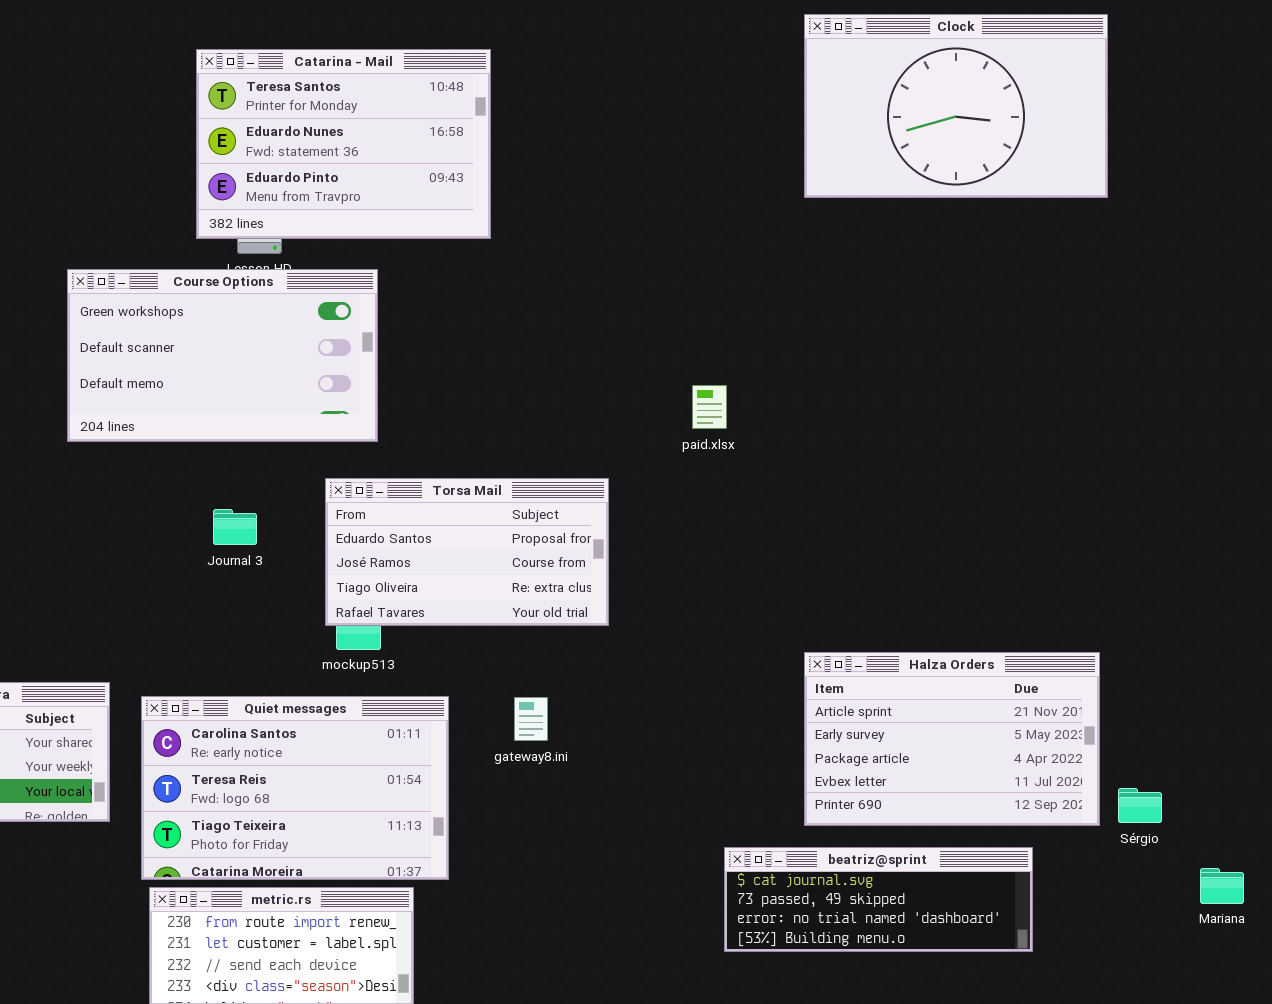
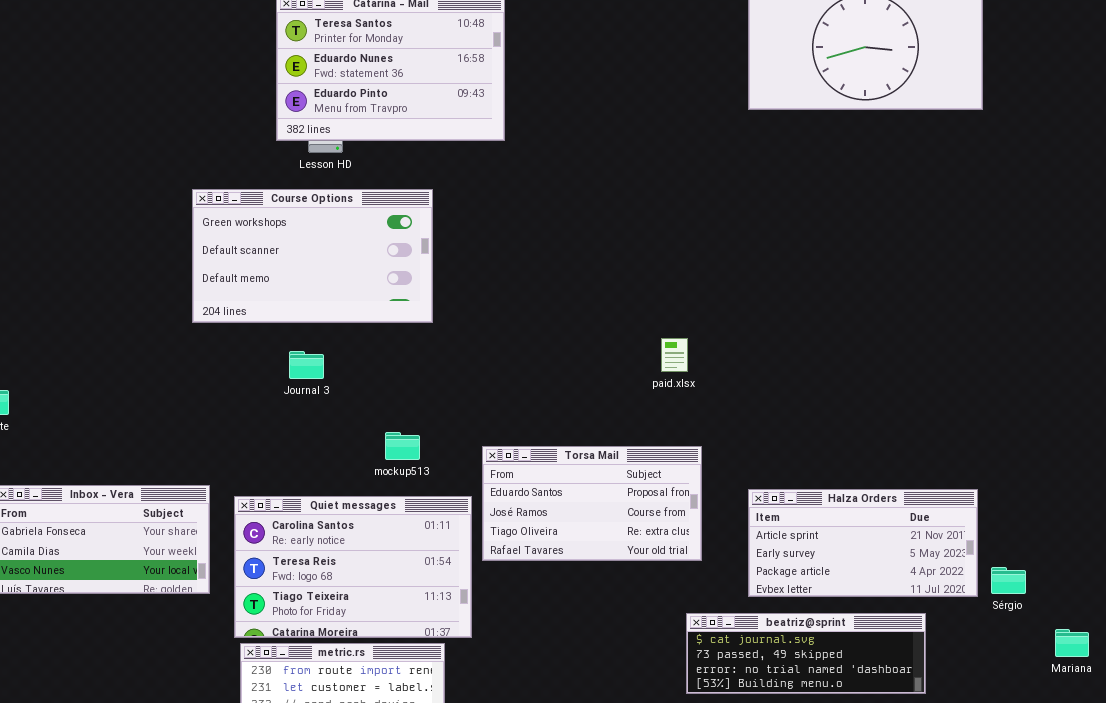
Course Options: [67,269,378,442] -> [192,189,433,323], moved
paid.xlsx: [692,385,727,429] -> [661,338,688,372], moved
Torsa Mail: [325,478,609,626] -> [482,446,702,561], moved
Halza Orders: [804,652,1100,826] -> [748,489,978,597], resized

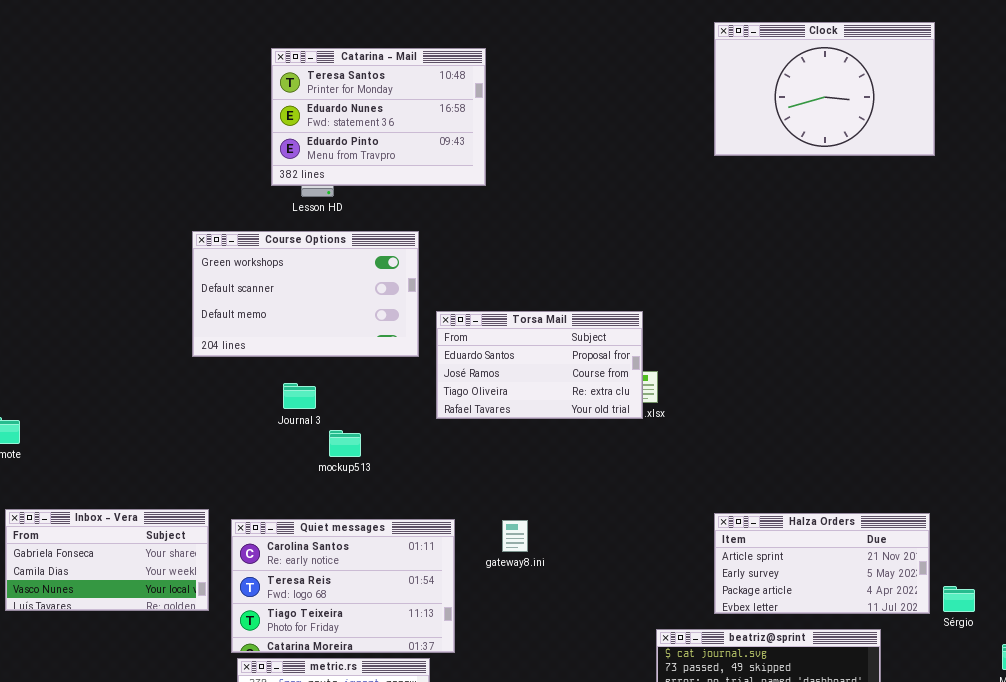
mockup513: [385,432,420,460] -> [329,430,361,457], moved
Torsa Mail: [482,446,702,561] -> [436,311,643,419], moved

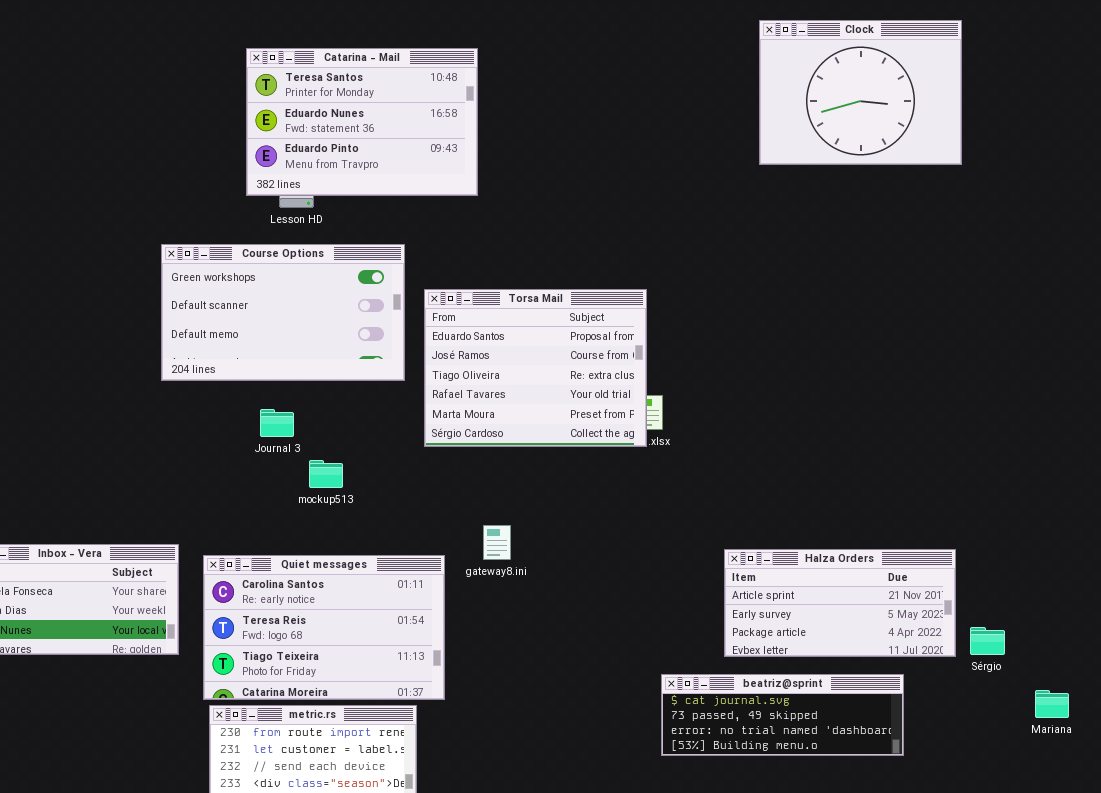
Clock: [714,22,935,156] -> [759,20,962,165], resized
Torsa Mail: [436,311,643,419] -> [424,289,647,447], resized
gateway8.ini: [502,520,528,552] -> [483,525,511,560], moved

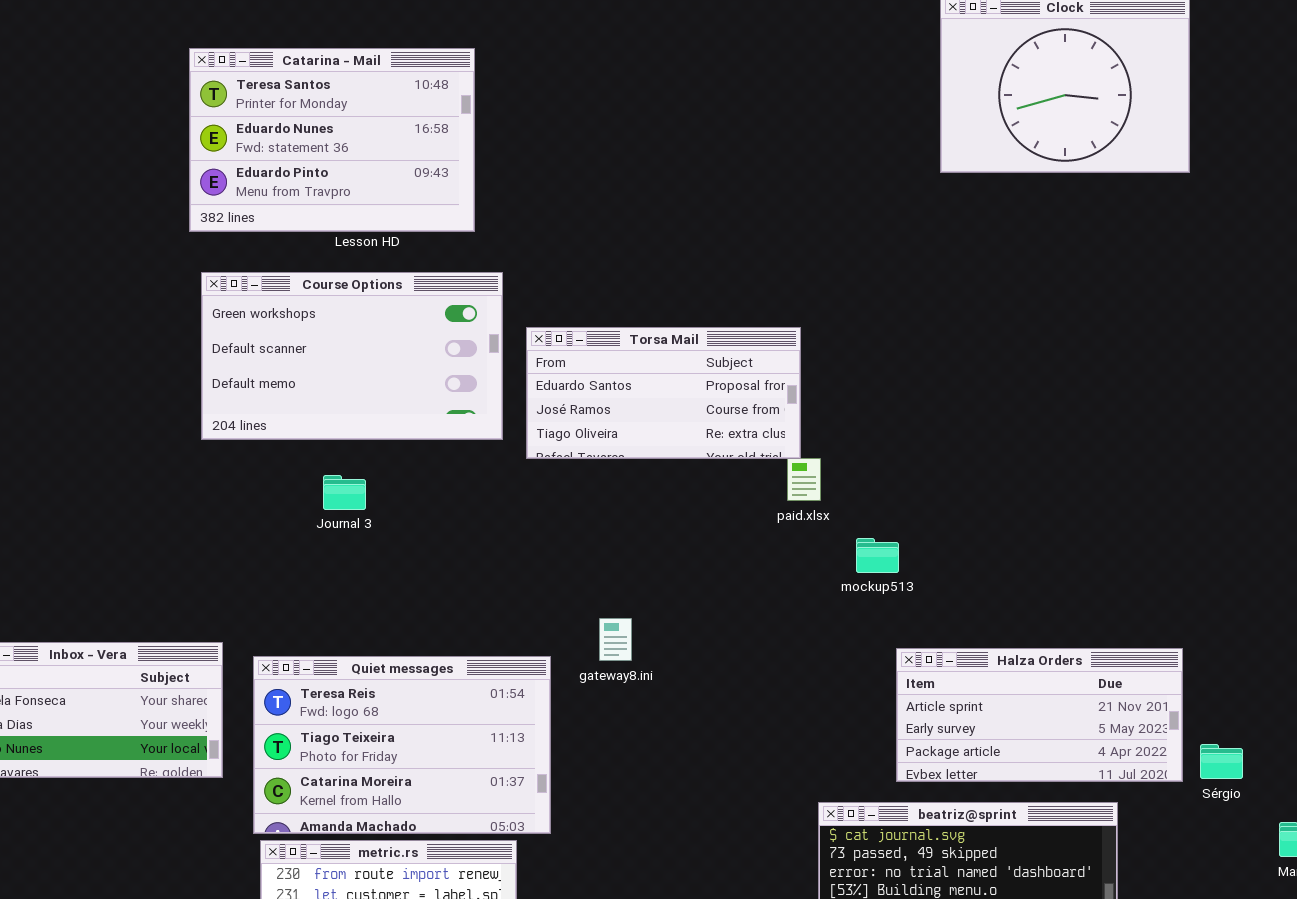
Catarina - Mail: [246,48,478,196] -> [189,48,475,232], moved
Torsa Mail: [424,289,647,447] -> [526,327,801,459], resized
mockup513: [309,460,343,488] -> [856,538,899,573], moved
Quiet messages: [203,555,445,700] -> [253,656,551,834], scrolled down 1 row

